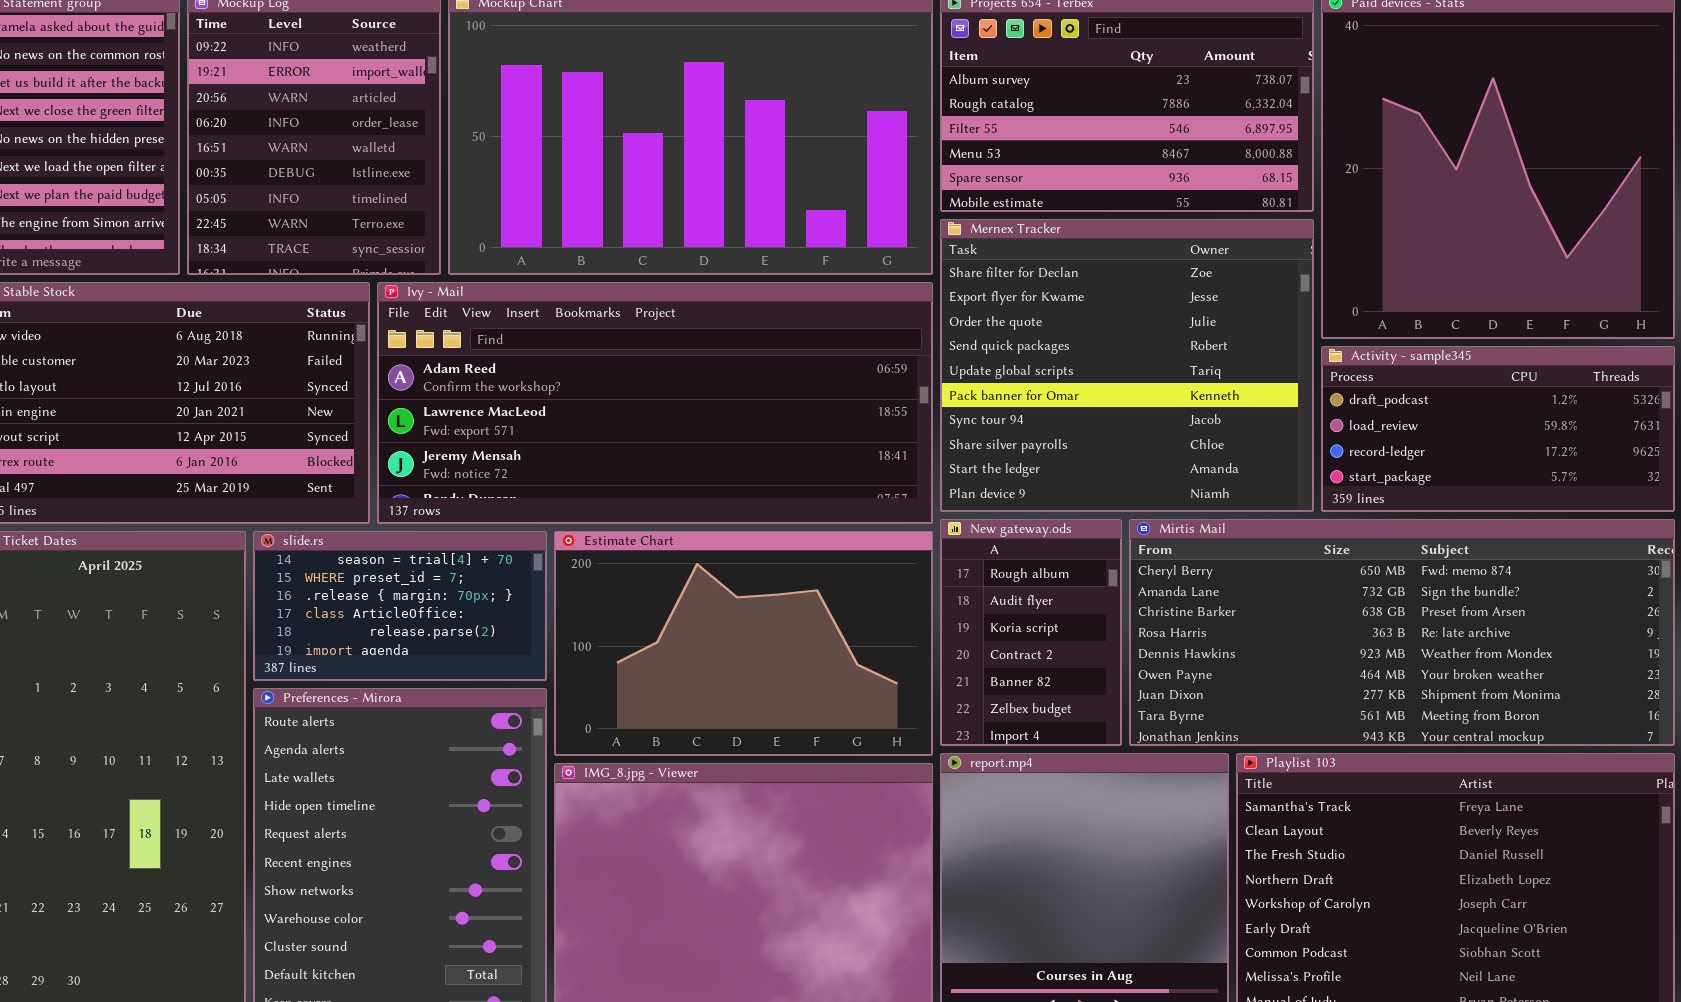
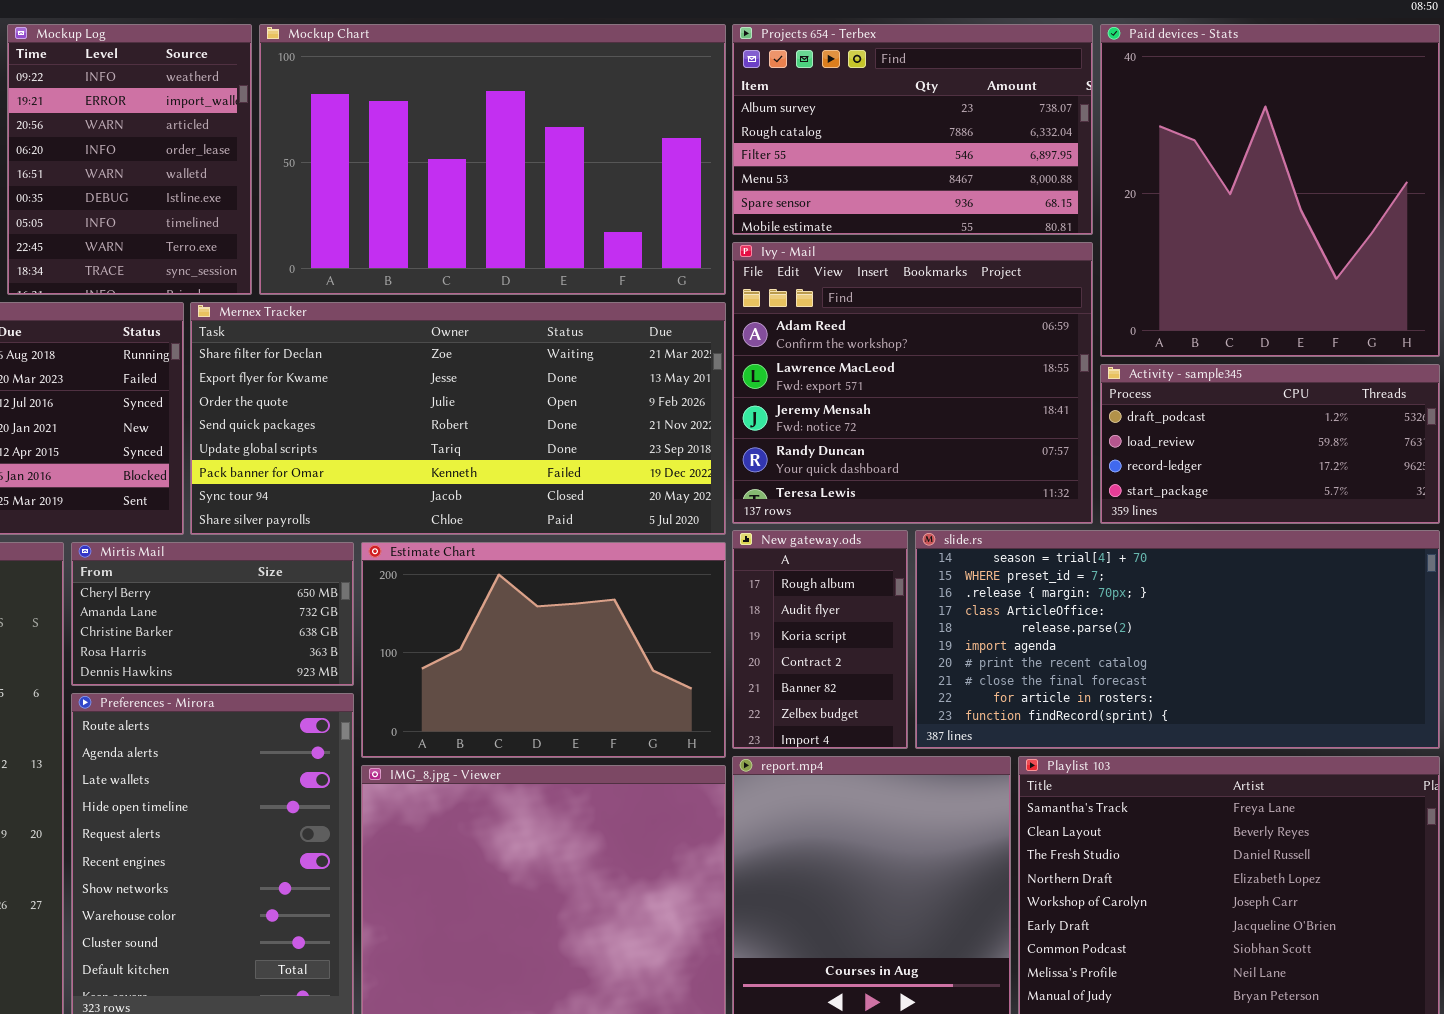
Mernex Tracker: [940,219,1314,512] -> [190,302,726,535], moved, resized
Ivy - Mail: [377,282,933,524] -> [732,242,1093,524], moved, resized
Mirtis Mail: [1129,519,1675,746] -> [71,542,354,686], moved, resized
slide.rs: [253,531,547,681] -> [915,530,1440,749], moved, resized

